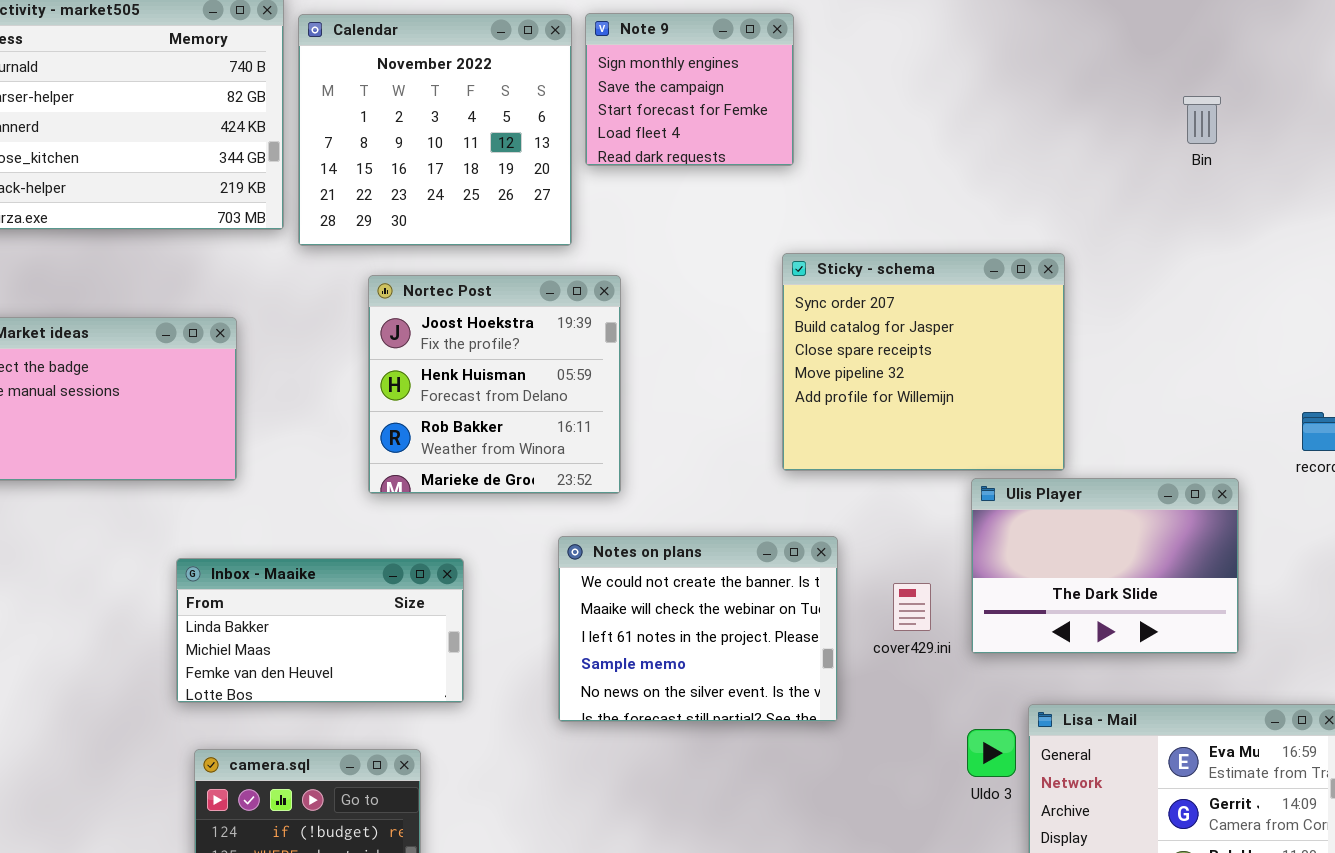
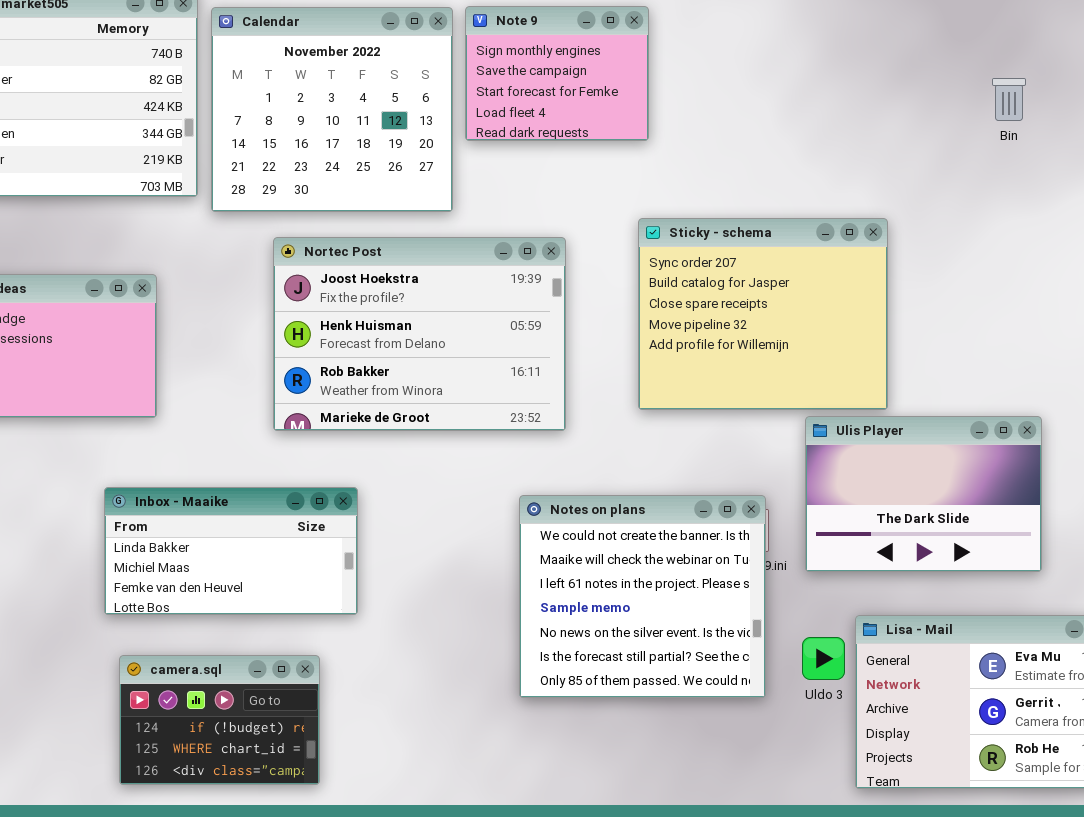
Nortec Post: [368,275,621,494] -> [273,237,566,431], resized
Notes on plans: [558,536,838,722] -> [519,495,766,698], moved, resized

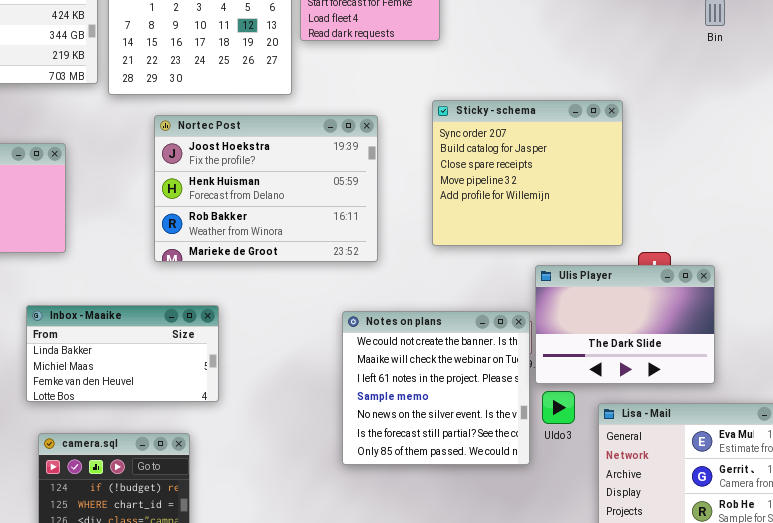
Ulis Player: [805,416,1042,572] -> [535,265,715,384], moved
Uldo 3: [802,637,845,680] -> [542,391,575,424], moved

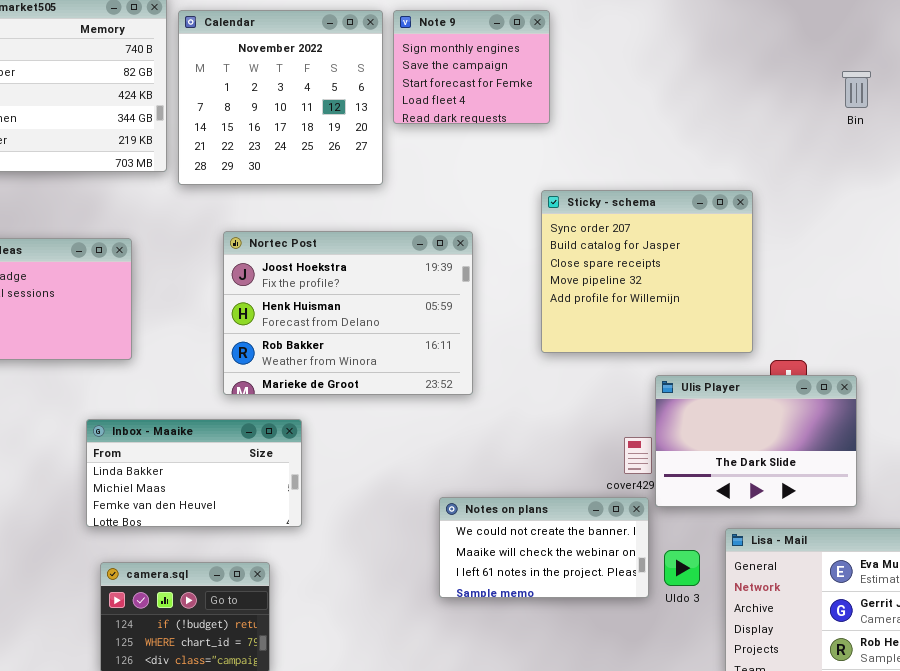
Nortec Post: [154,115,378,262] -> [223,231,473,395], moved
Notes on plans: [342,311,530,465] -> [439,497,649,598], resized
Uldo 3: [542,391,575,424] -> [664,550,700,586], moved

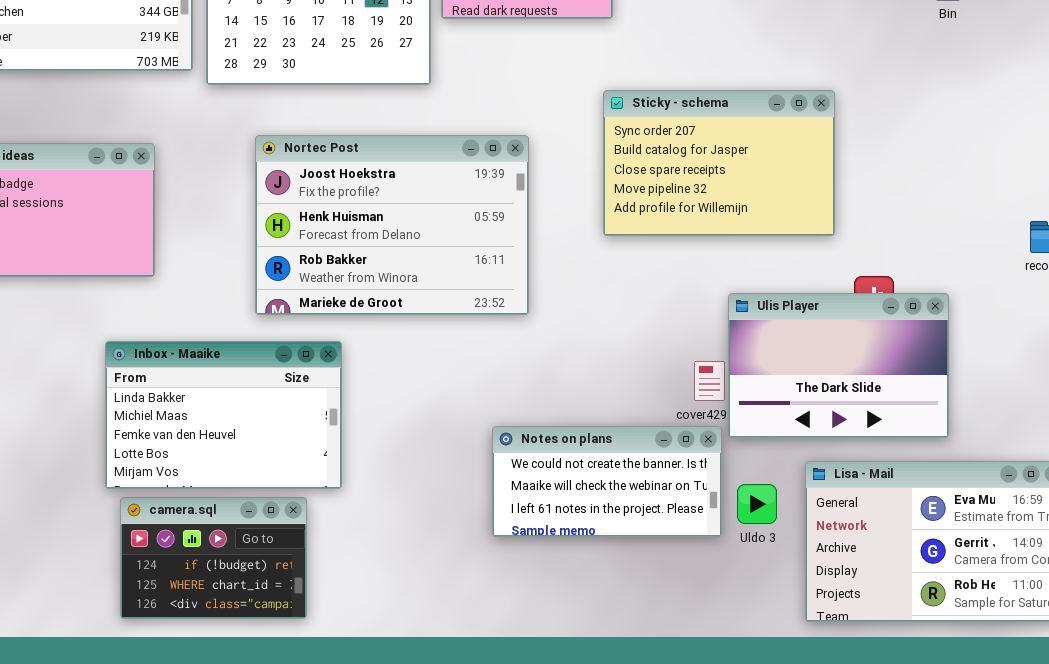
Sticky - schema: [541,190,753,353] -> [603,90,835,236], resized
Inbox - Maaike: [86,419,302,527] -> [105,341,342,489], resized

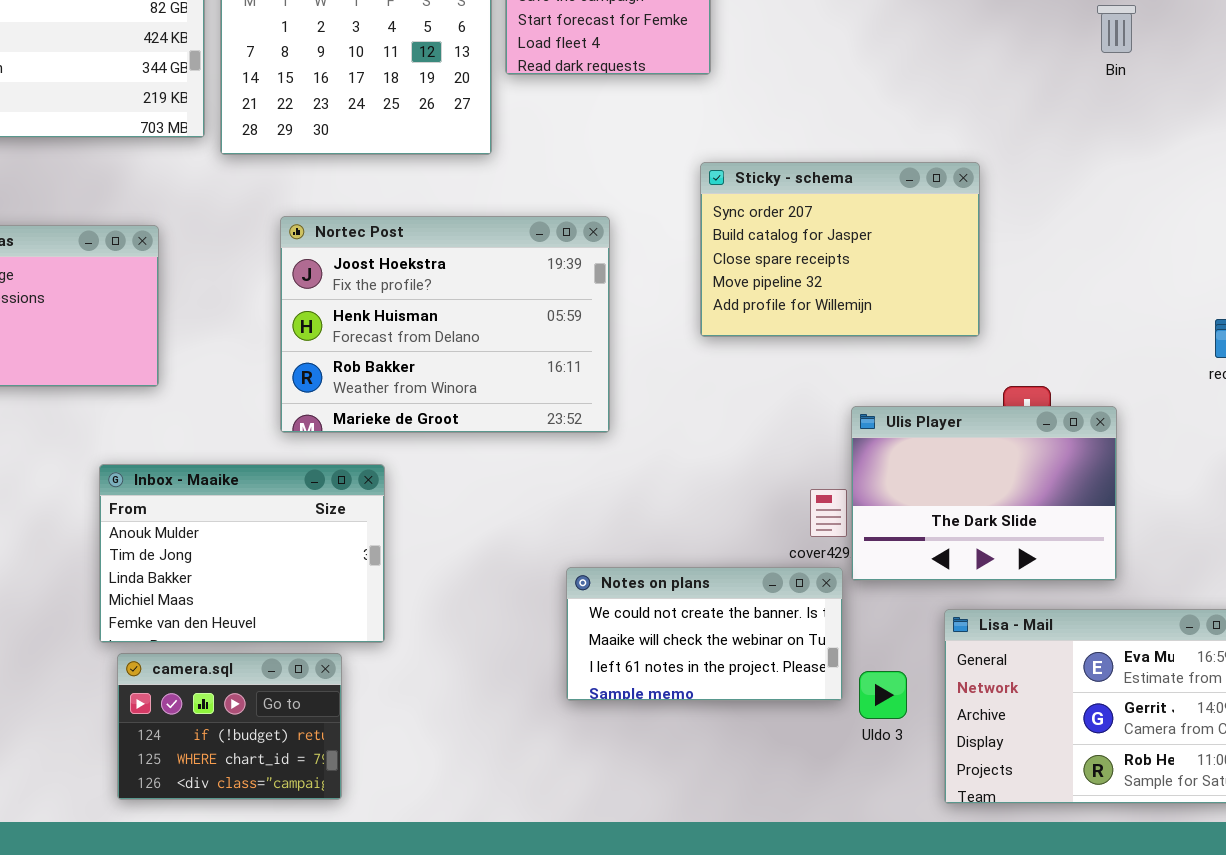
Inbox - Maaike: [105,341,342,489] -> [99,464,385,643], scrolled up 2 rows
Uldo 3: [737,484,777,524] -> [859,671,907,719], moved

